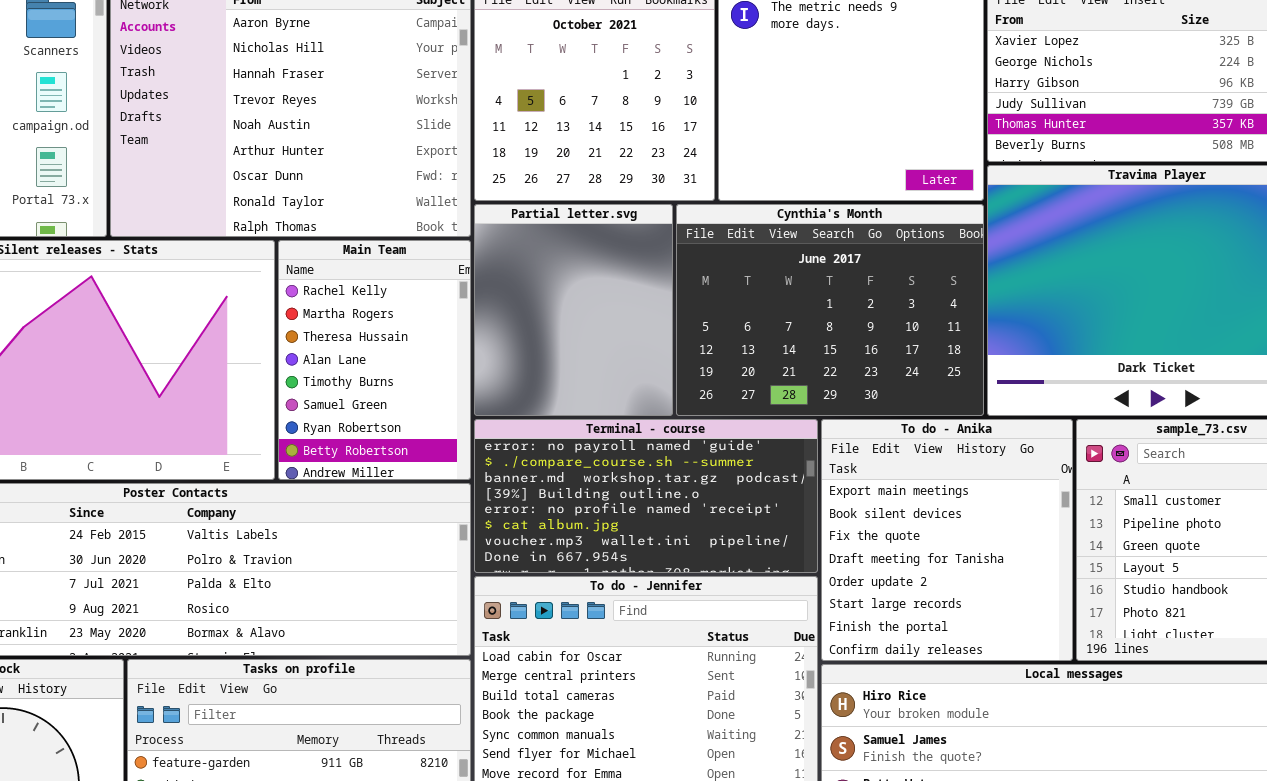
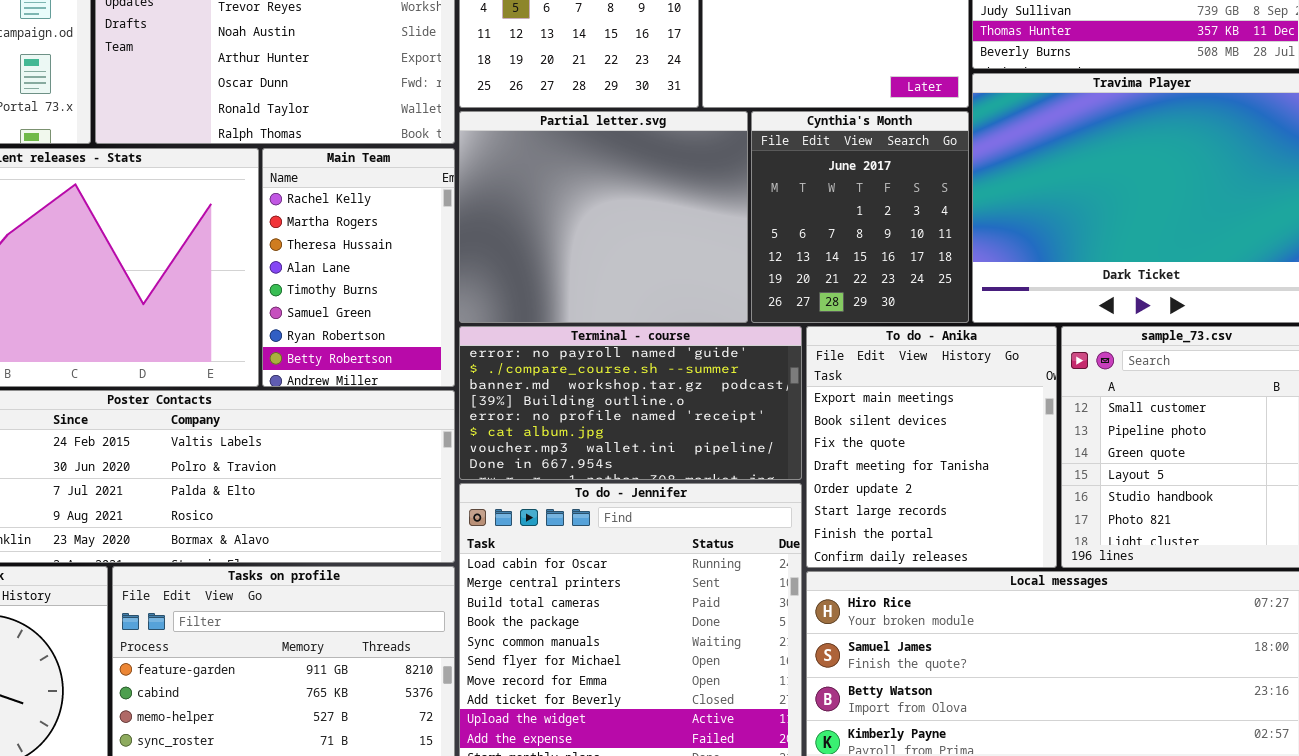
Partial letter.svg: [474,204,673,416] -> [459,111,748,323], resized
Cynthia's Month: [676,204,984,416] -> [751,111,969,323], resized

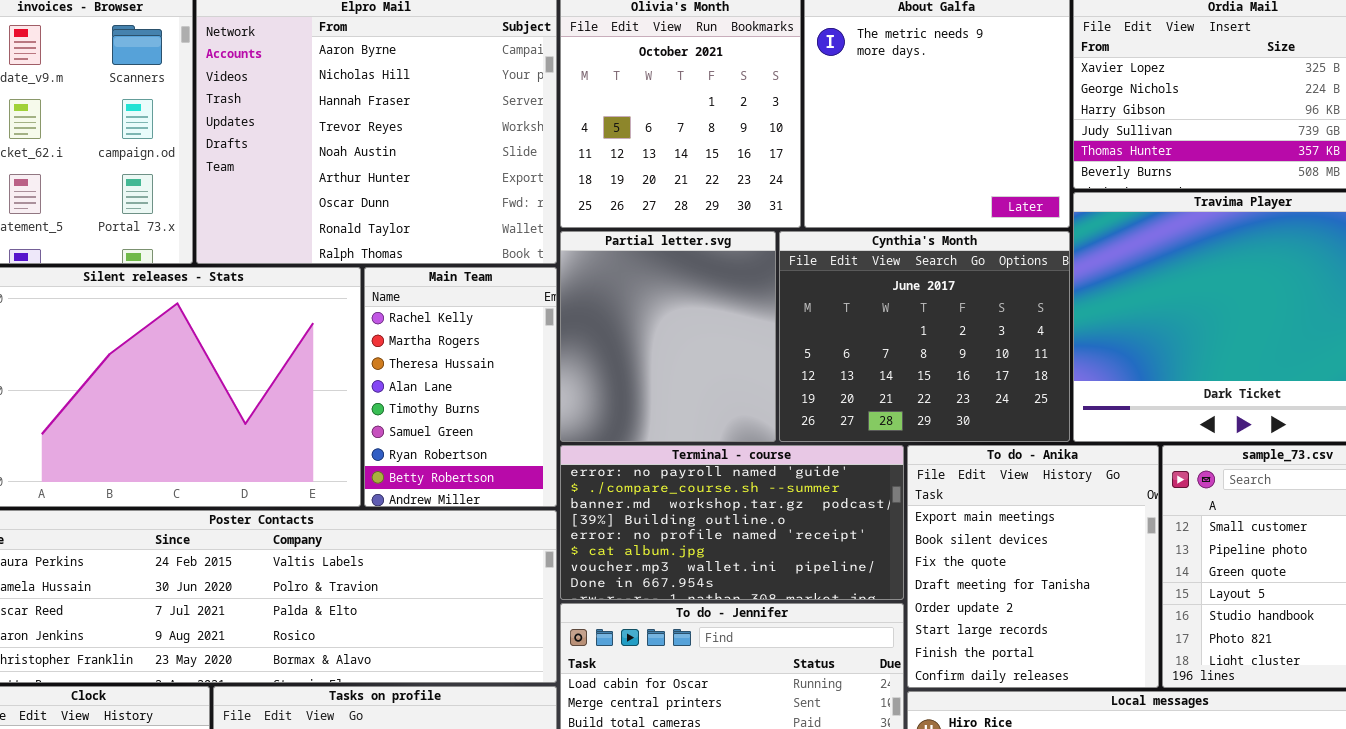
Partial letter.svg: [459,111,748,323] -> [560,231,776,442], resized
Cynthia's Month: [751,111,969,323] -> [779,231,1070,442], resized

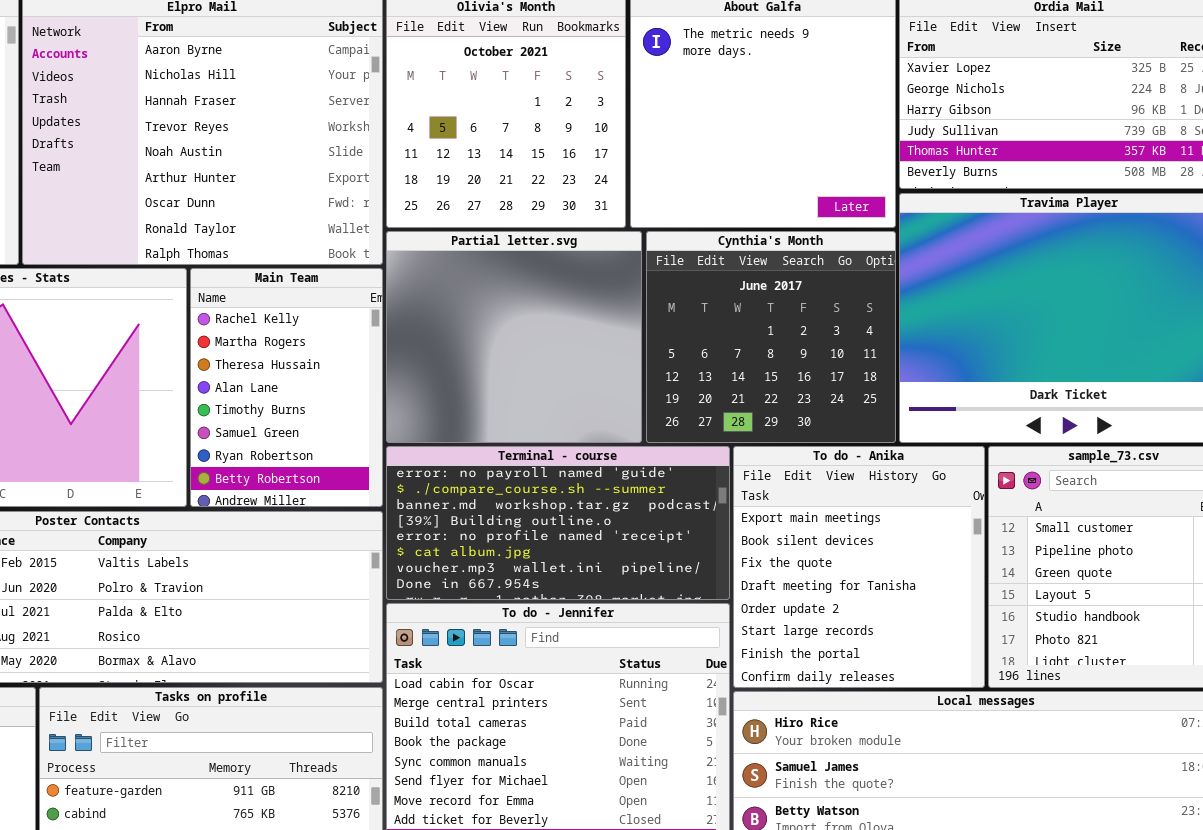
Partial letter.svg: [560,231,776,442] -> [386,231,642,443], resized
Cynthia's Month: [779,231,1070,442] -> [646,231,896,443], resized

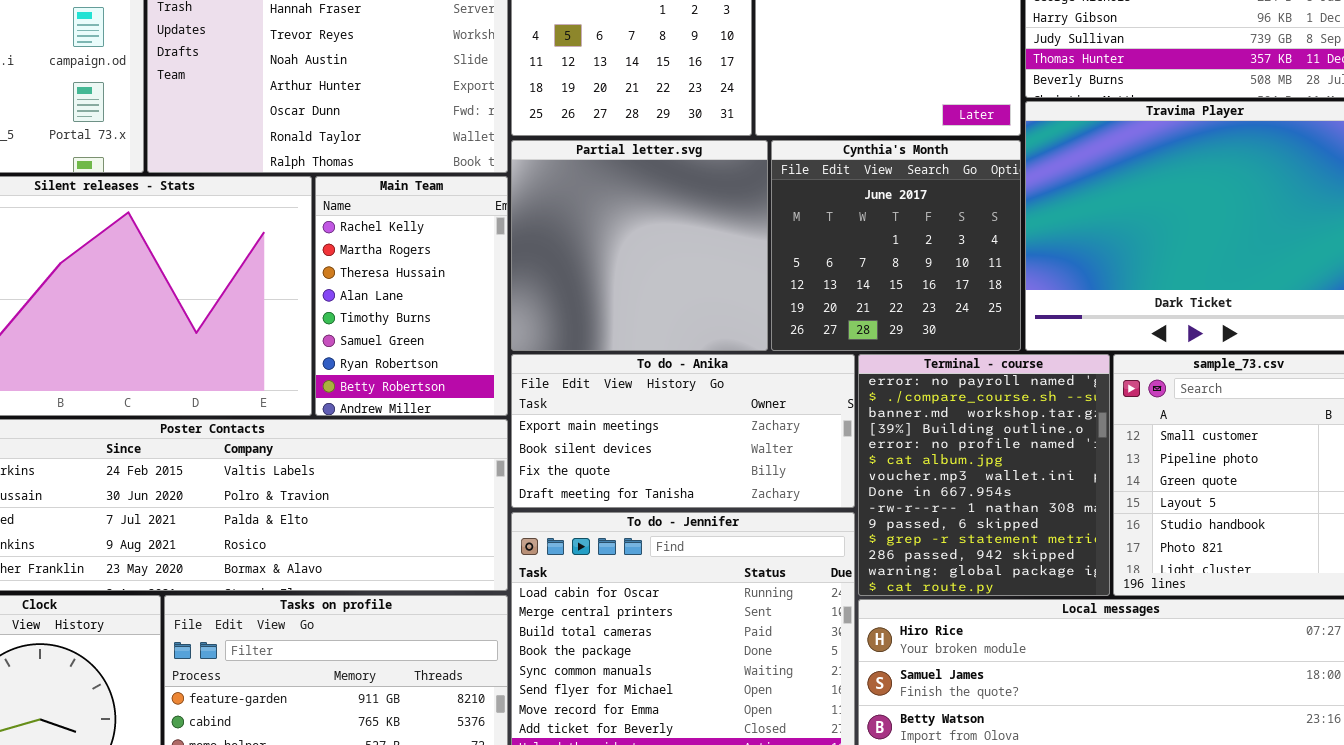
Terminal - course: [386,446,730,600] -> [858,354,1110,596], moved, resized
To do - Anika: [733,446,985,688] -> [511,354,855,508], moved, resized

